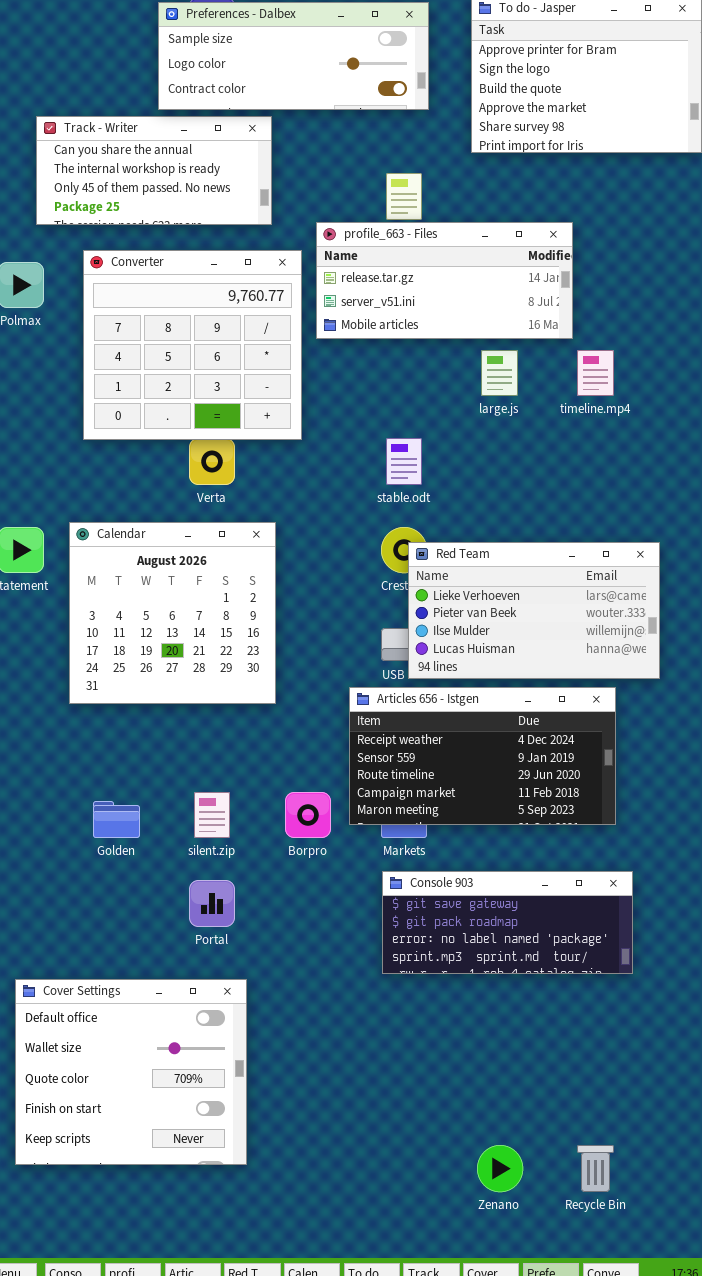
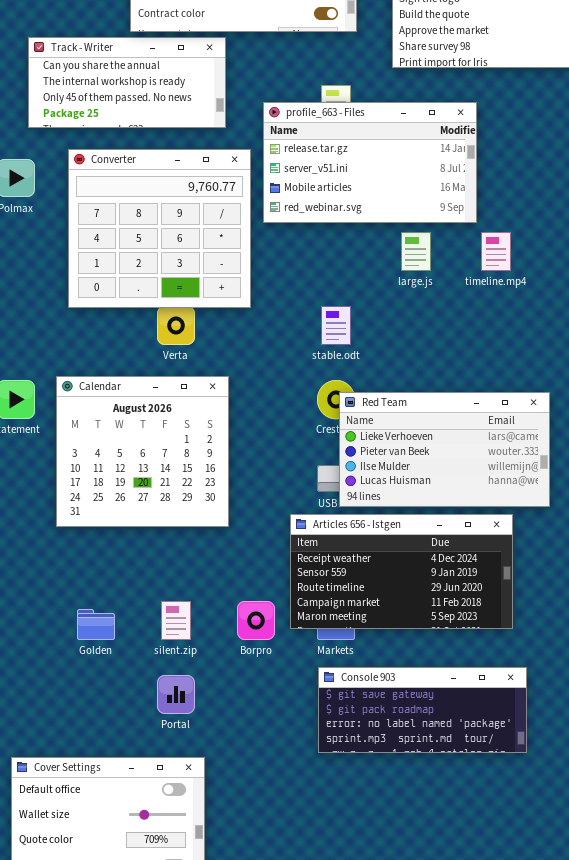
profile_663 - Files: [316,222,573,339] -> [263,102,477,223], resized

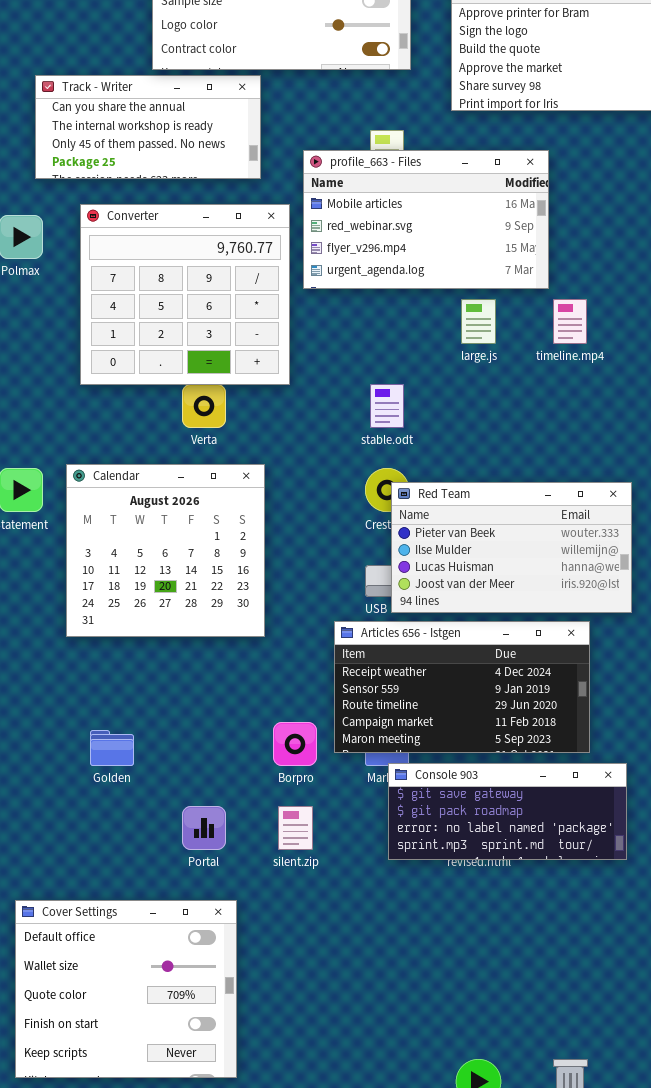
profile_663 - Files: [263,102,477,223] -> [303,150,549,289], scrolled down 2 rows
Red Team: [339,392,550,507] -> [391,482,632,613], scrolled down 1 row
silent.zip: [161,601,191,640] -> [278,806,313,850], moved
Console 903: [318,667,527,753] -> [388,763,627,860], moved

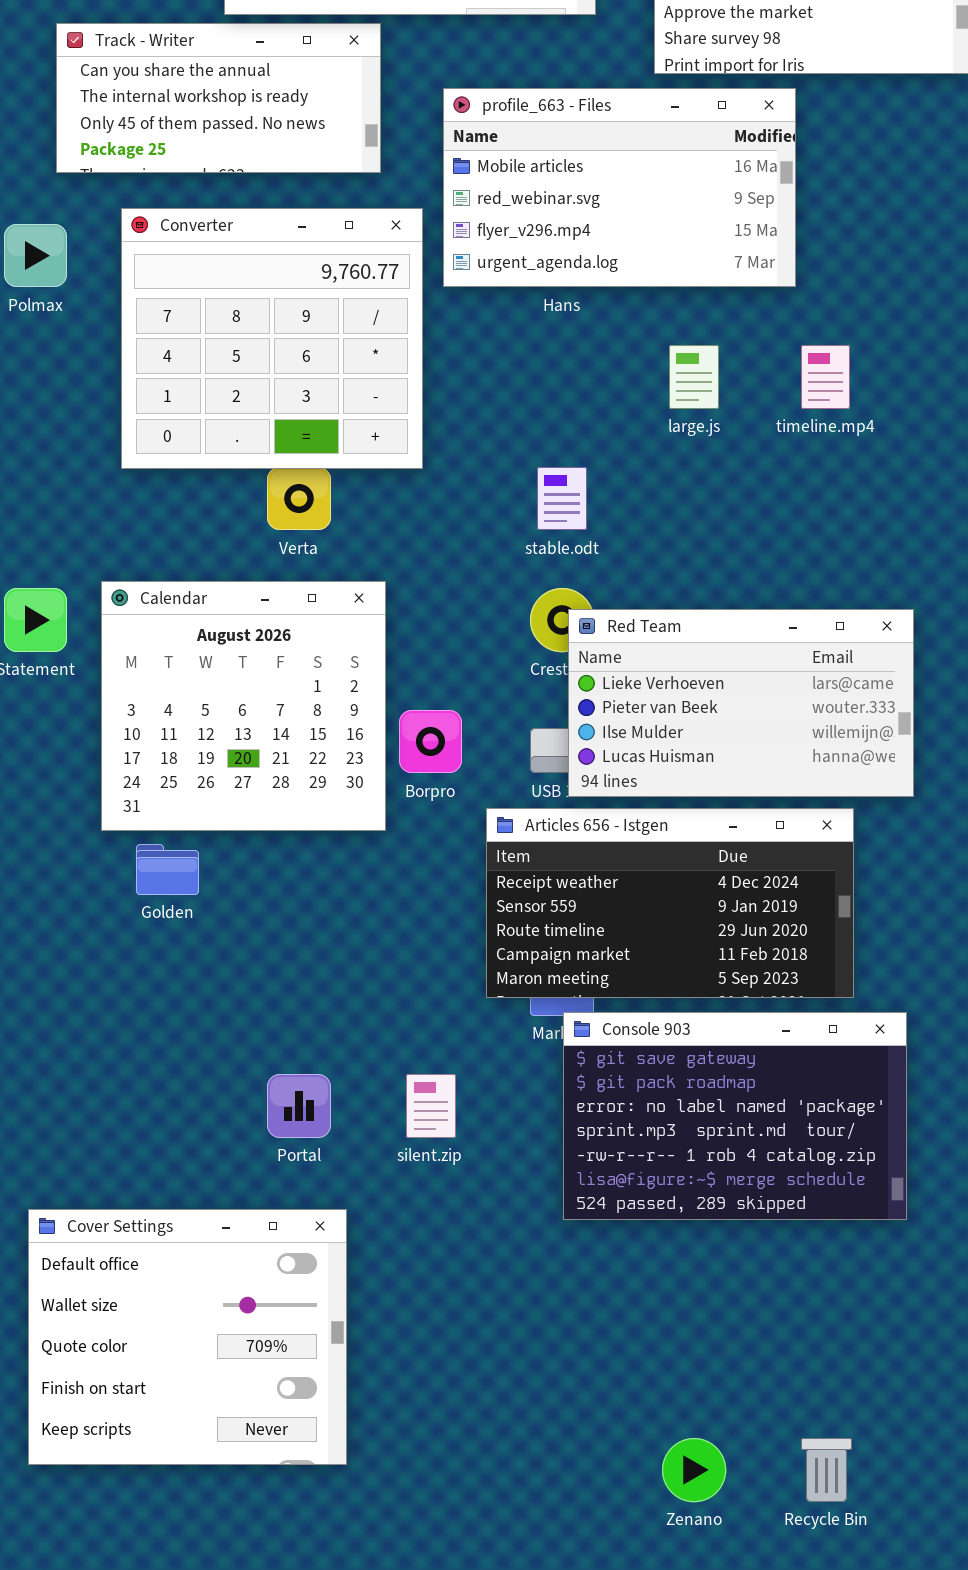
profile_663 - Files: [303,150,549,289] -> [443,88,796,287], moved
Red Team: [391,482,632,613] -> [568,609,914,797], scrolled up 1 row
Borpro: [273,722,317,766] -> [399,710,462,773], moved
Golden: [90,730,134,766] -> [136,844,199,895], moved
Console 903: [388,763,627,860] -> [563,1012,907,1220], resized

